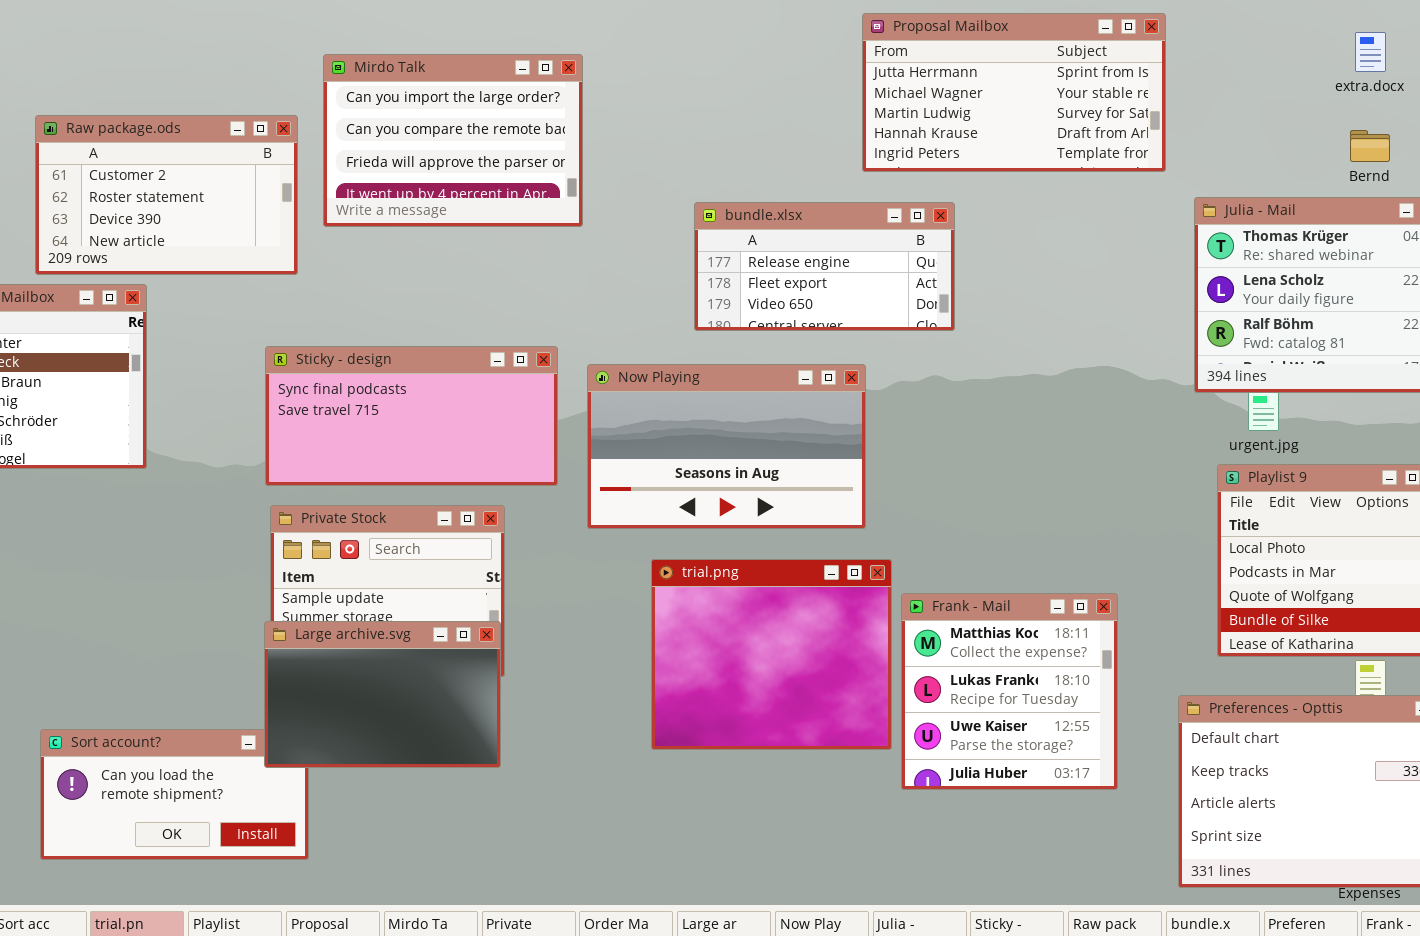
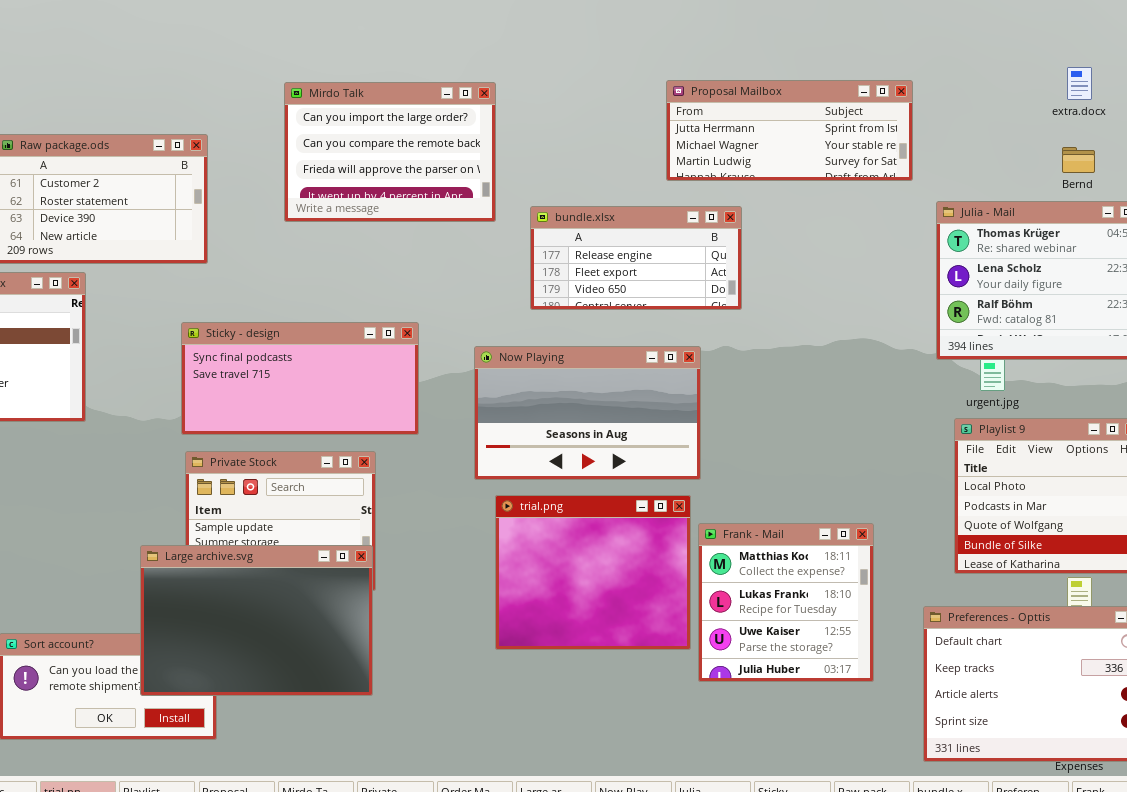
Proposal Mailbox: [862,13,1166,172] -> [666,80,913,181], resized
Mirdo Talk: [323,54,583,227] -> [284,82,496,222], moved
Now Playing: [587,364,866,529] -> [474,346,701,480], moved
Large archive.svg: [264,621,501,768] -> [140,545,373,696], resized

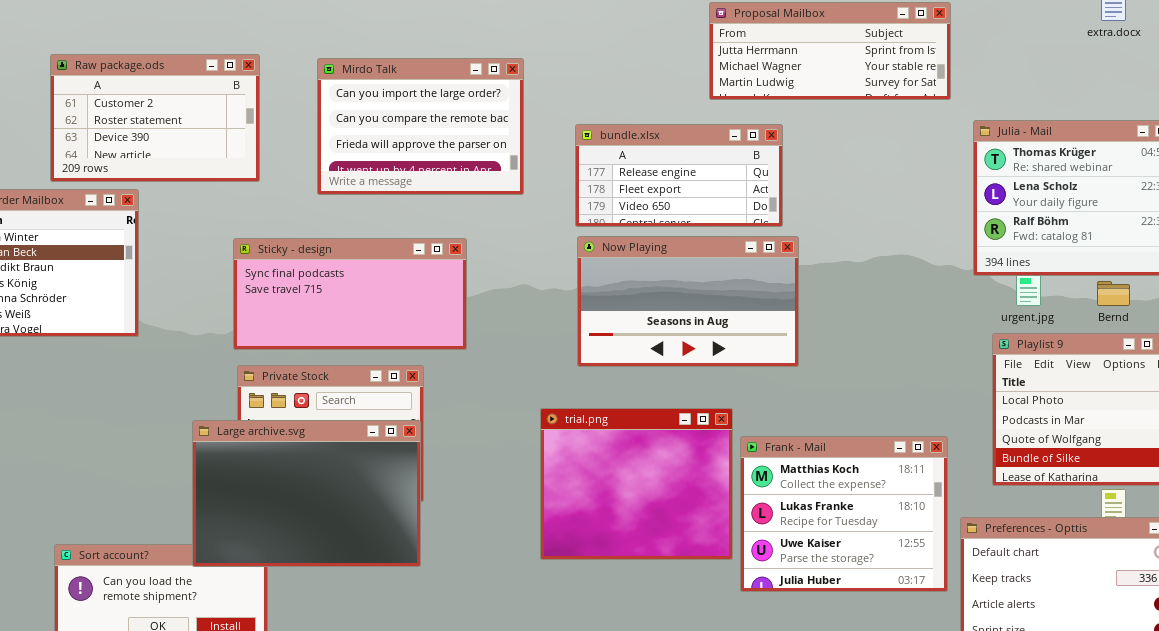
Mirdo Talk: [284,82,496,222] -> [317,58,524,195], moved
Bernd: [1062,147,1095,173] -> [1097,281,1130,306], moved
Now Playing: [474,346,701,480] -> [577,236,799,367], moved
Frank - Mail: [698,523,874,682] -> [740,436,948,592], resized
Large archive.svg: [140,545,373,696] -> [192,420,421,567], moved

